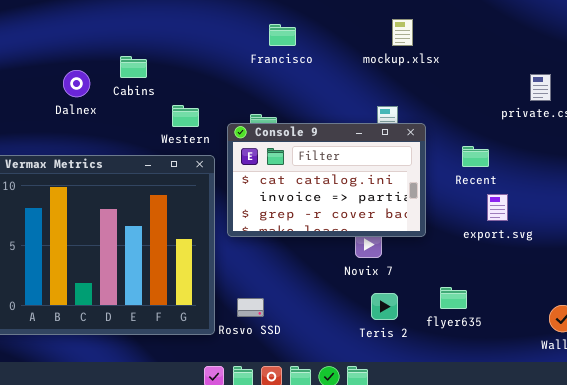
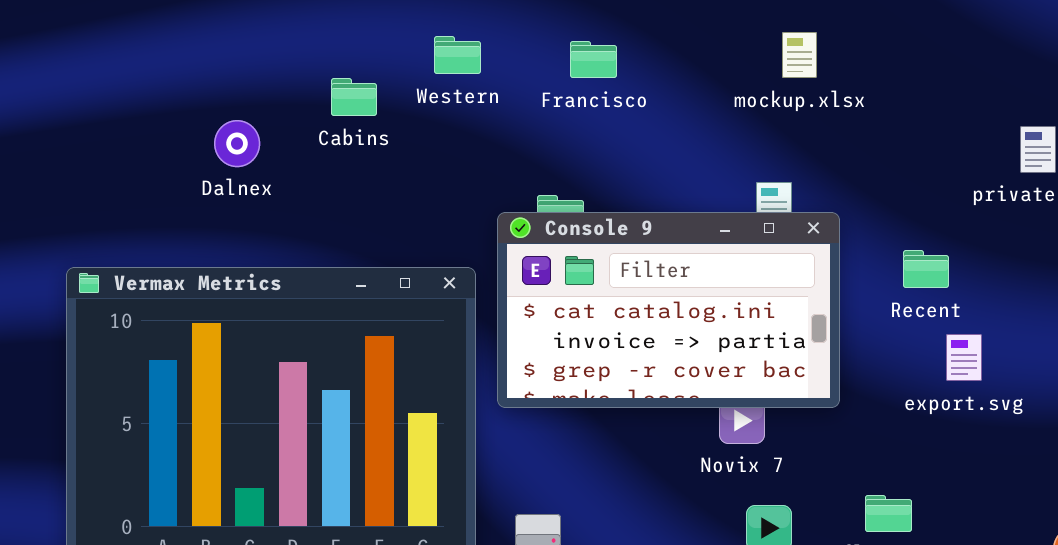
Cabins: [120,56,147,78] -> [331,78,377,116], moved
Western: [172,105,199,127] -> [434,36,481,74], moved

